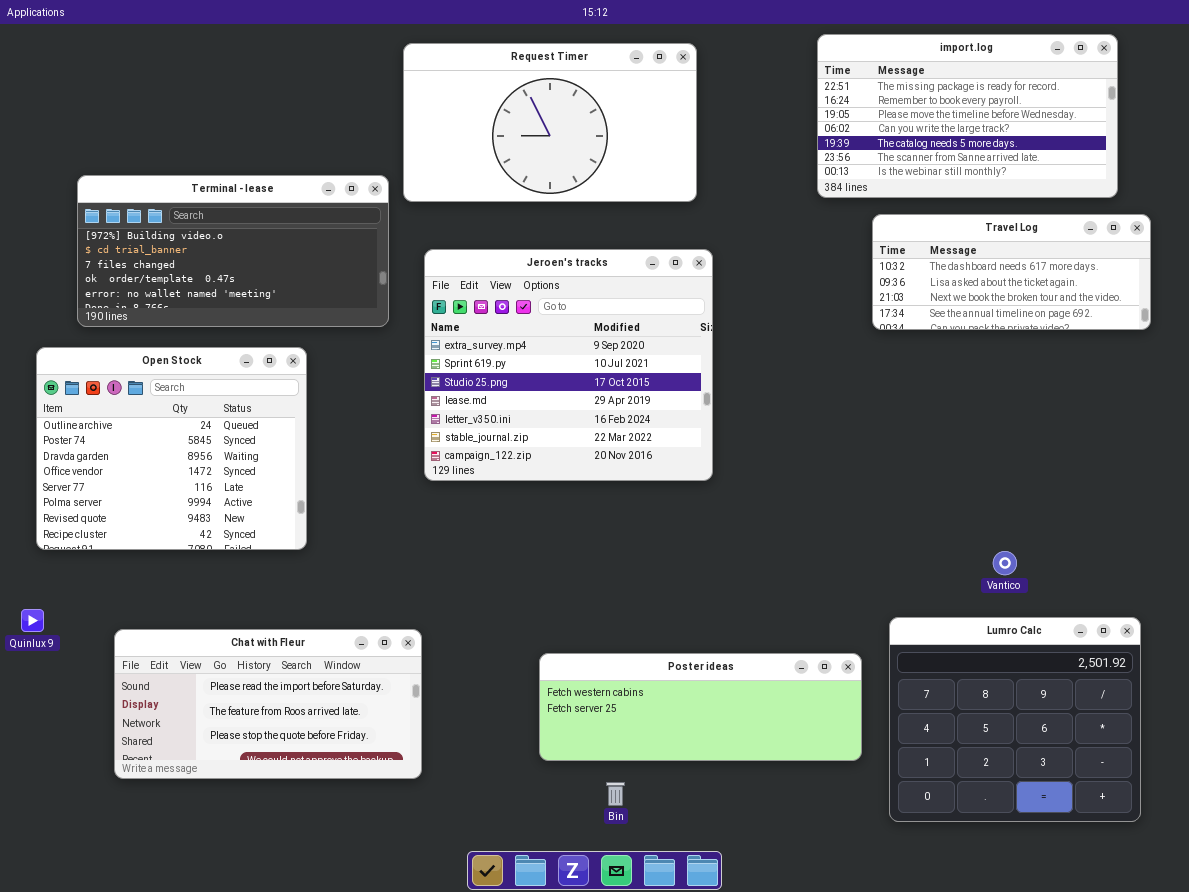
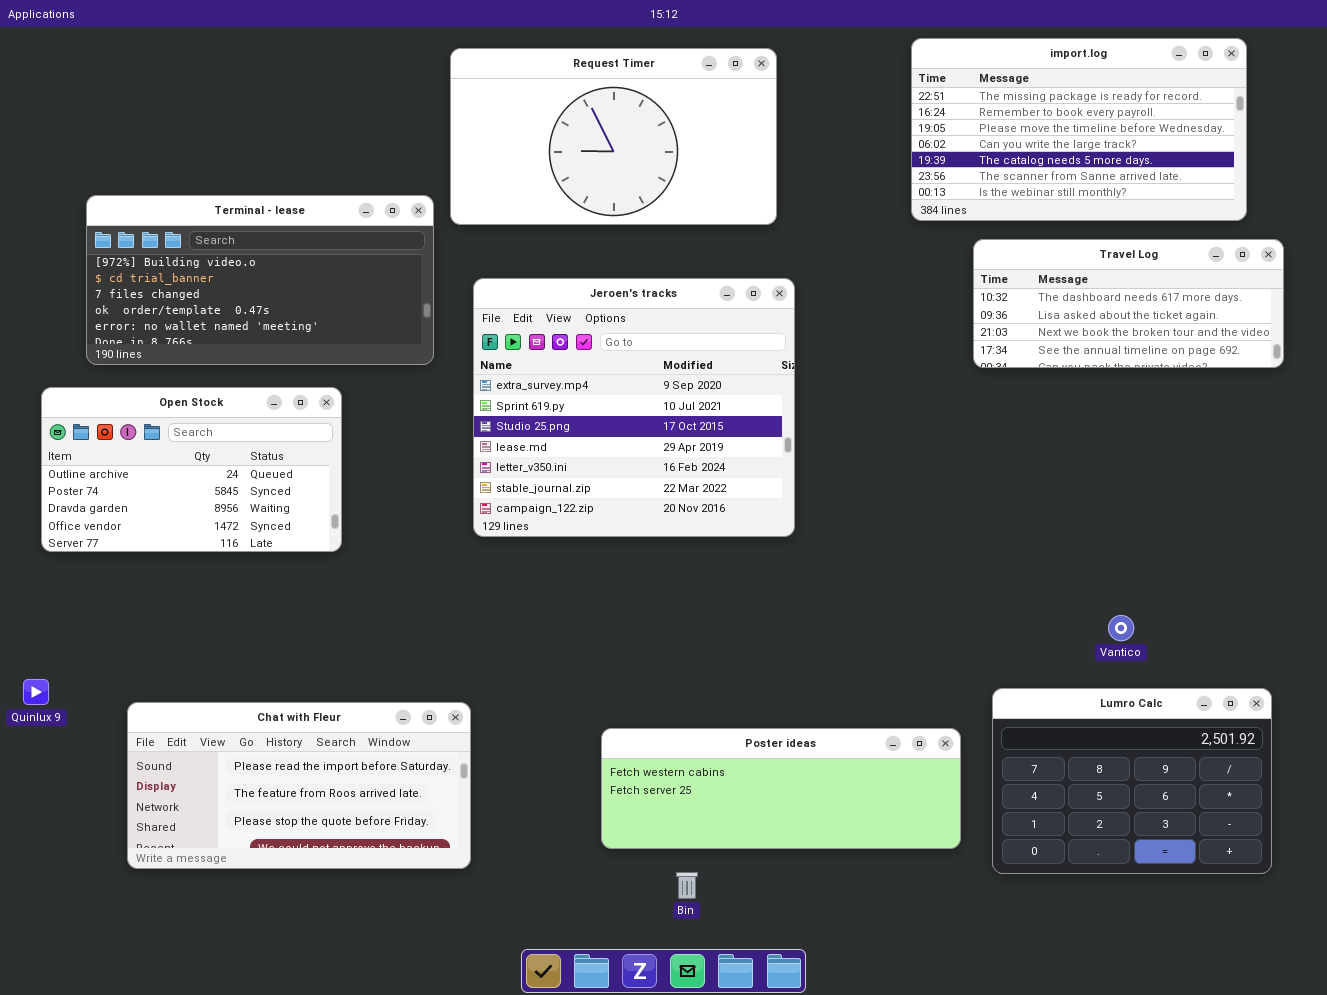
Open Stock: [36,347,307,550] -> [41,387,342,552], resized
Lumro Calc: [889,617,1141,822] -> [992,688,1272,874], resized

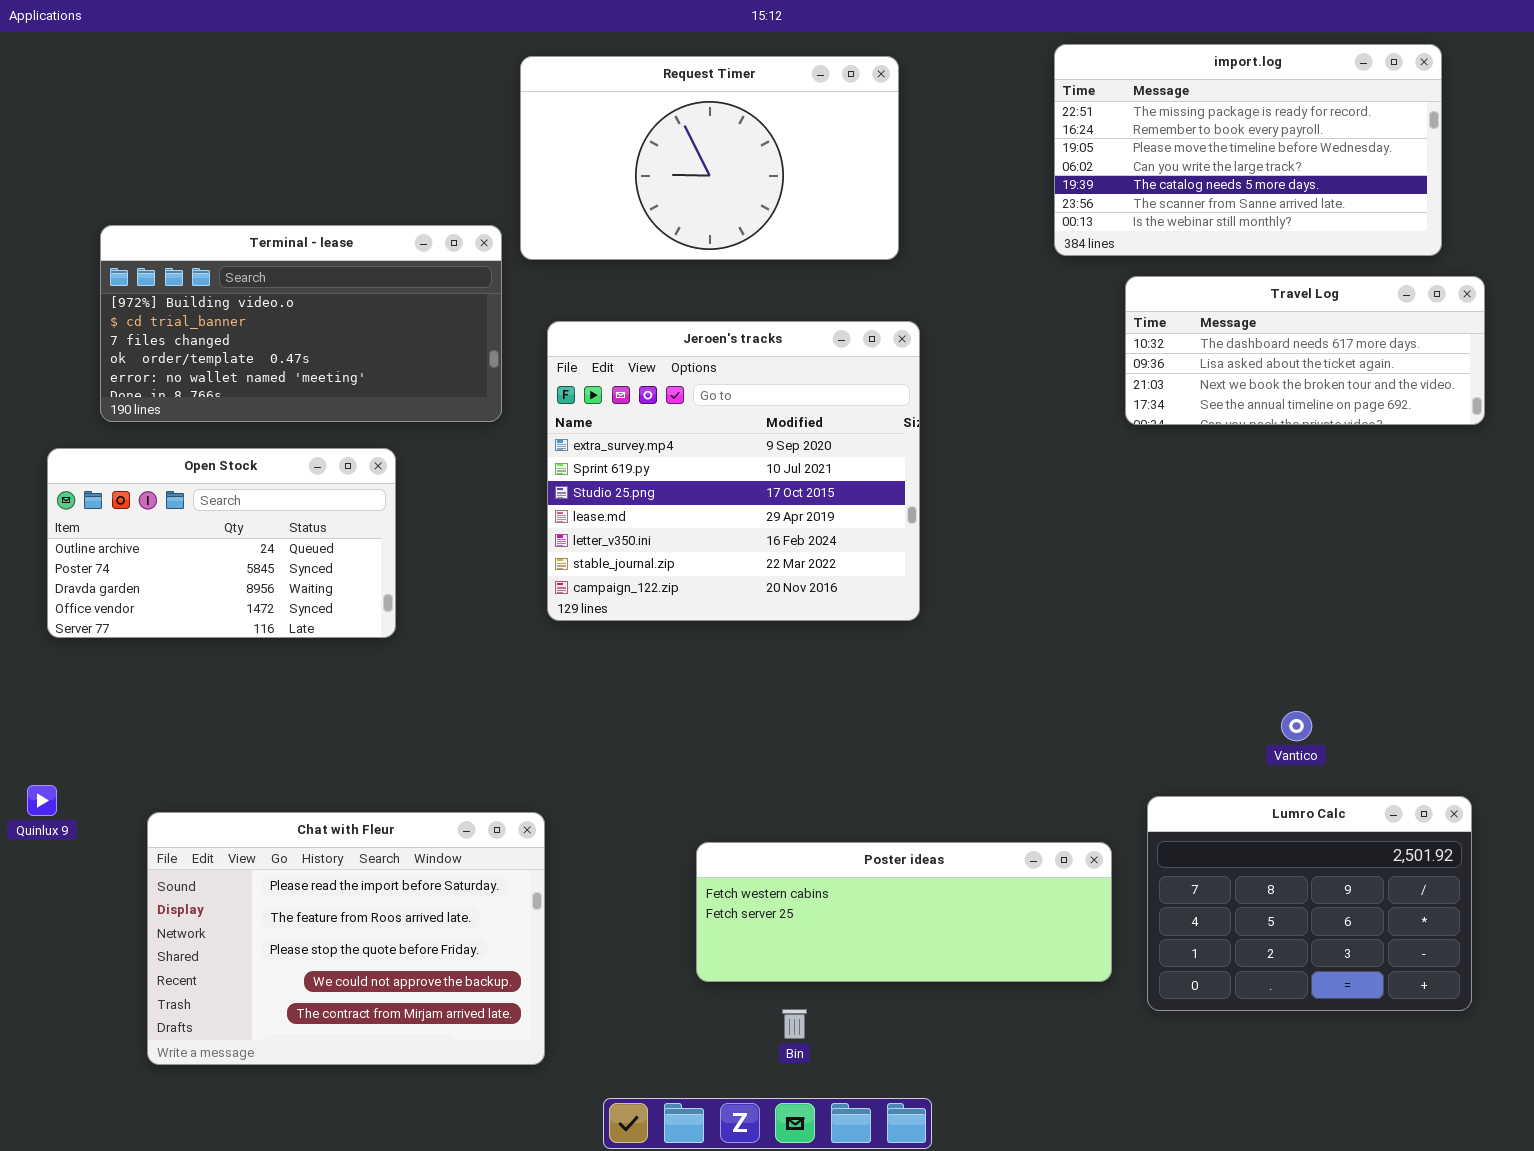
Chat with Fleur: [127,702,471,869] -> [147,812,545,1065], resized

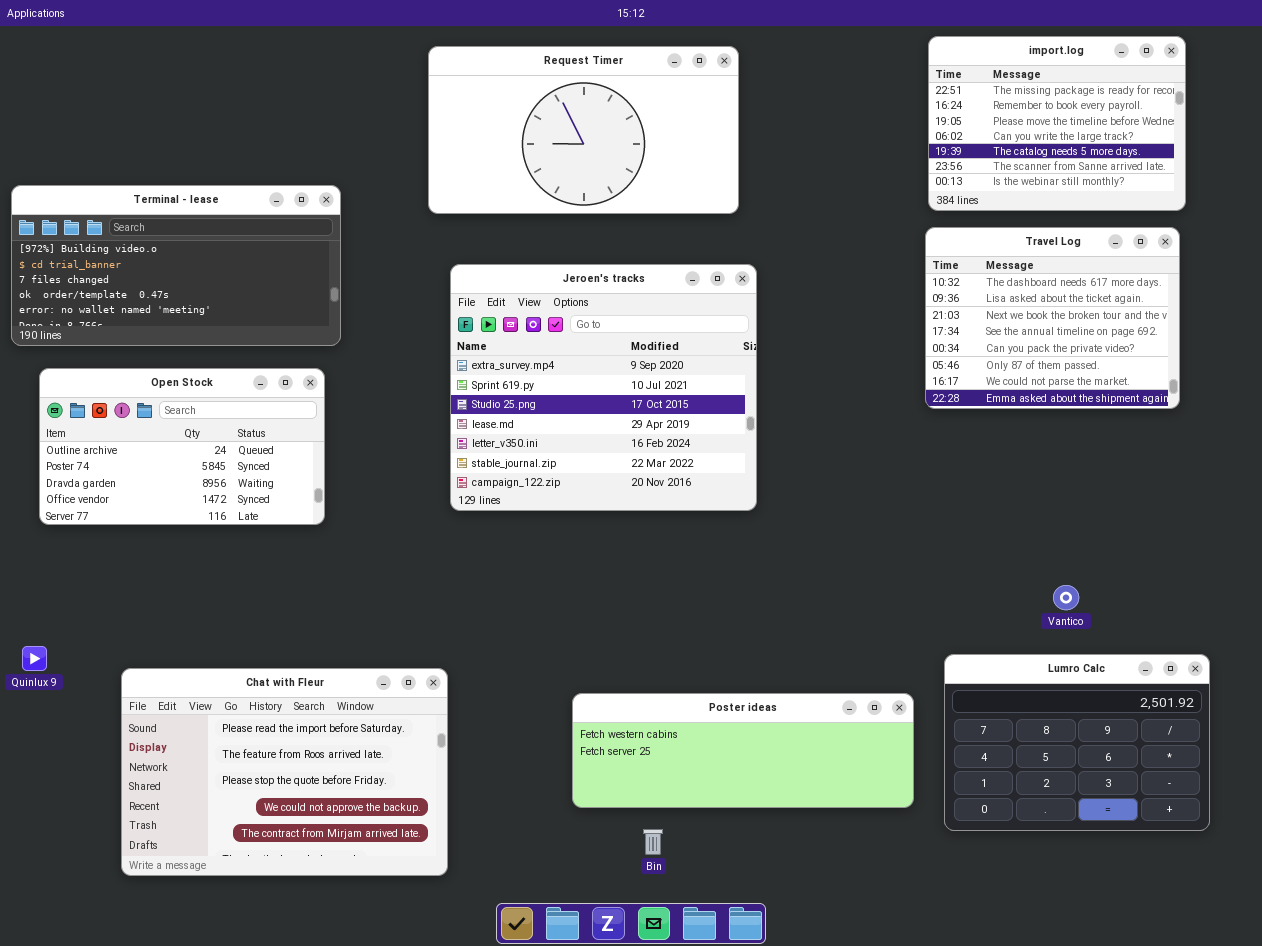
import.log: [1054,44,1442,256] -> [928,36,1186,211], resized
Terminal - lease: [100,225,502,422] -> [11,185,341,346], moved
Travel Log: [1125,276,1485,425] -> [925,227,1180,409], resized

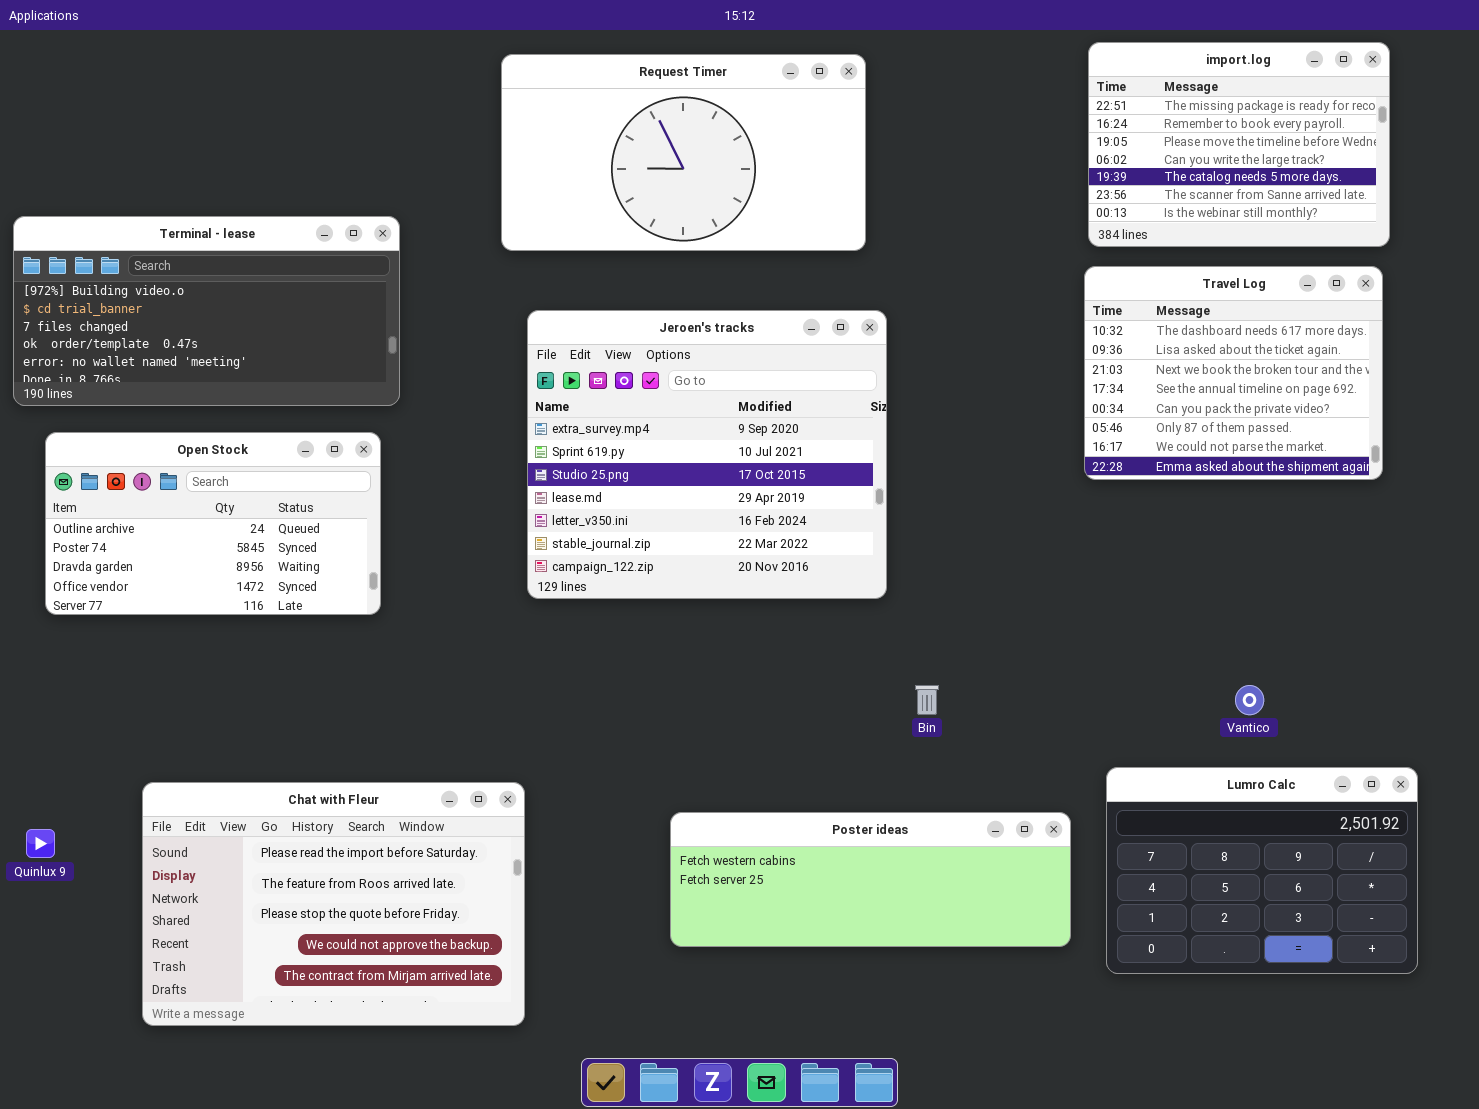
Quinlux 9: [22,646,47,671] -> [26,829,55,858], moved
Bin: [643,829,663,855] -> [915,685,939,715], moved

